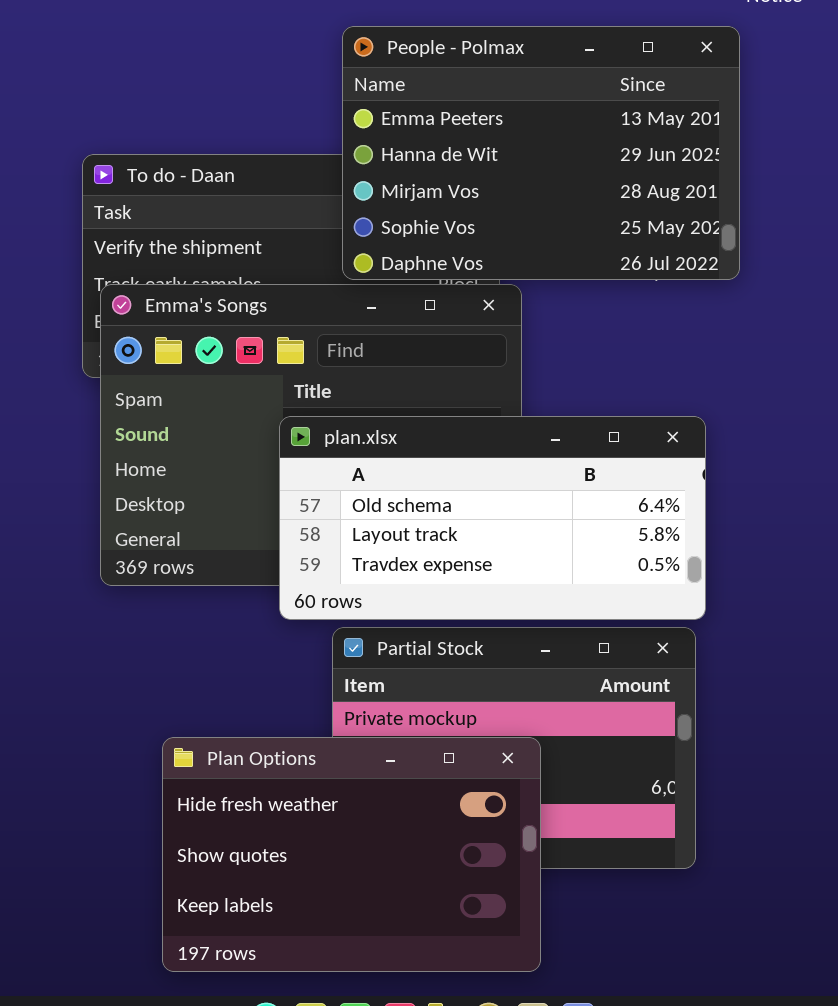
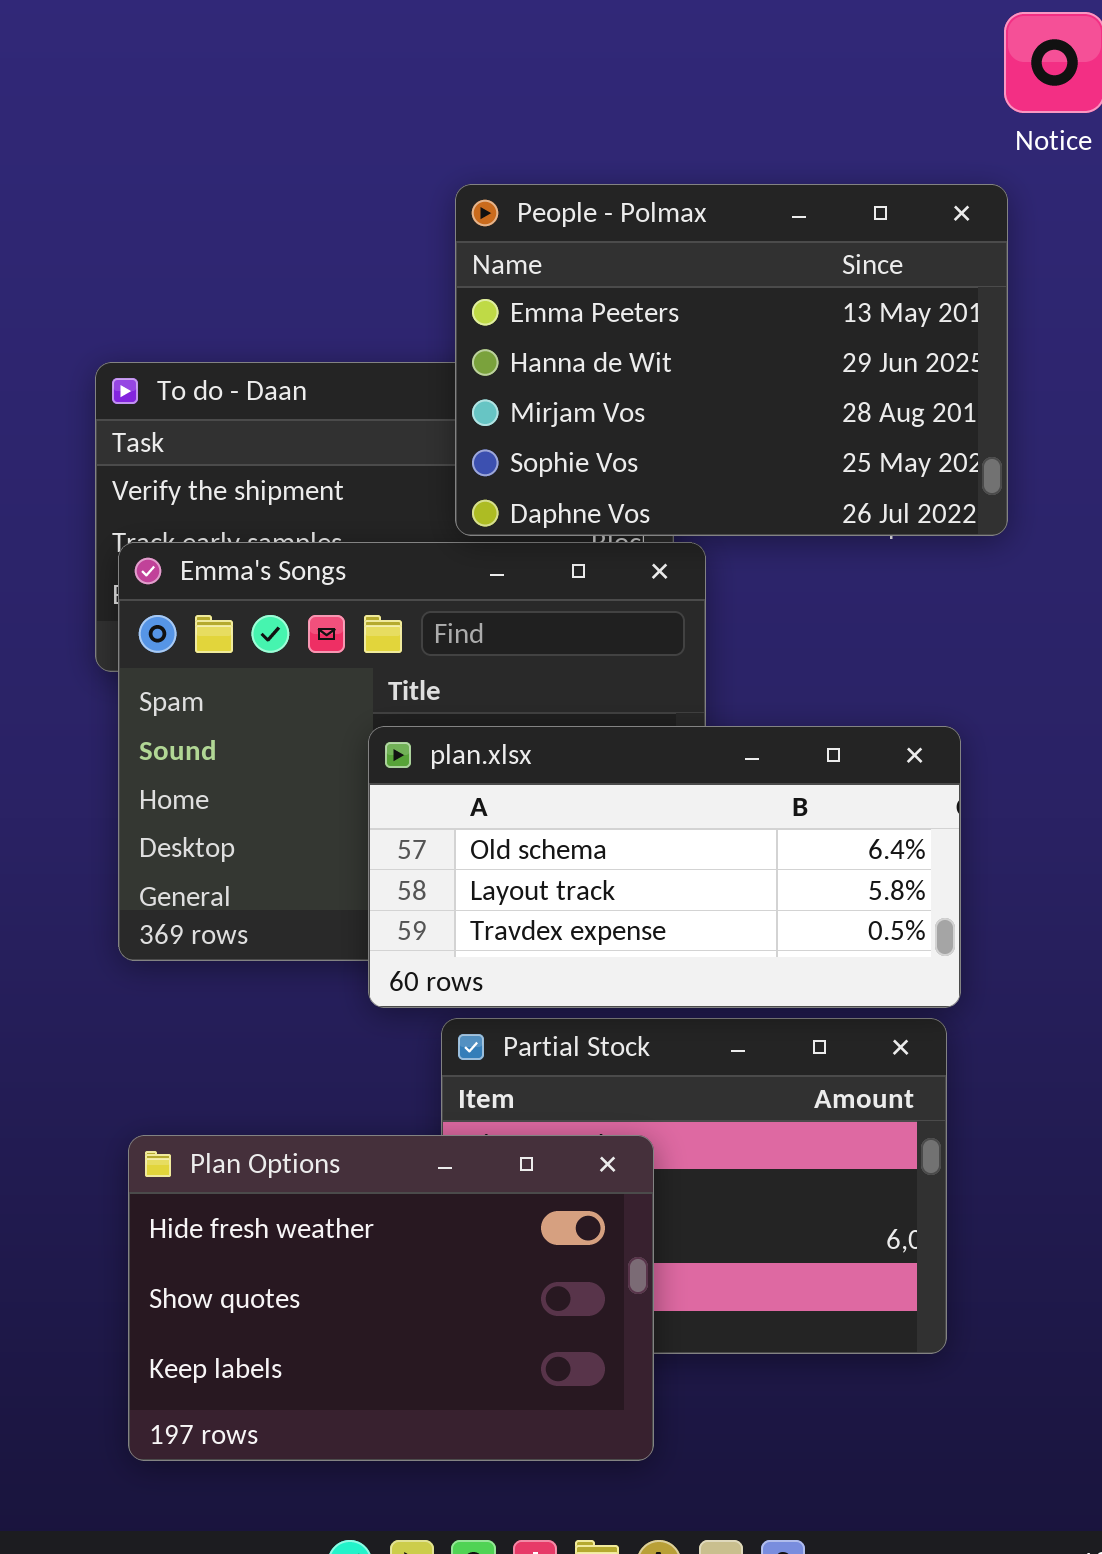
Plan Options: [162,737,541,972] -> [128,1135,654,1461], moved

